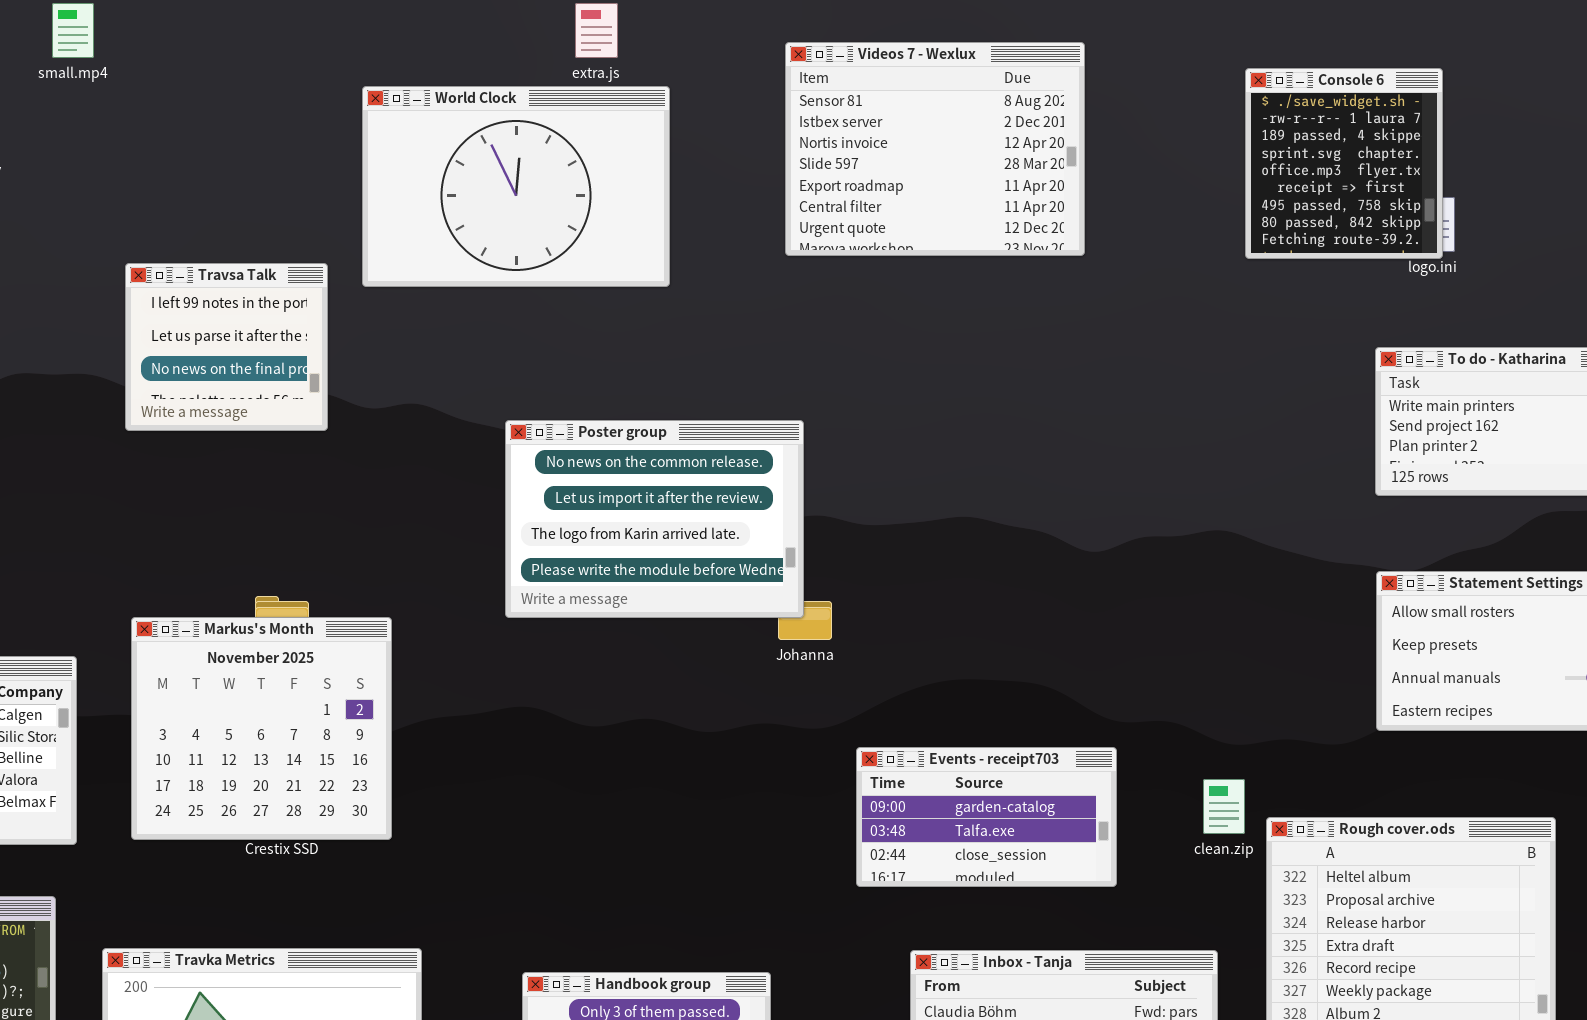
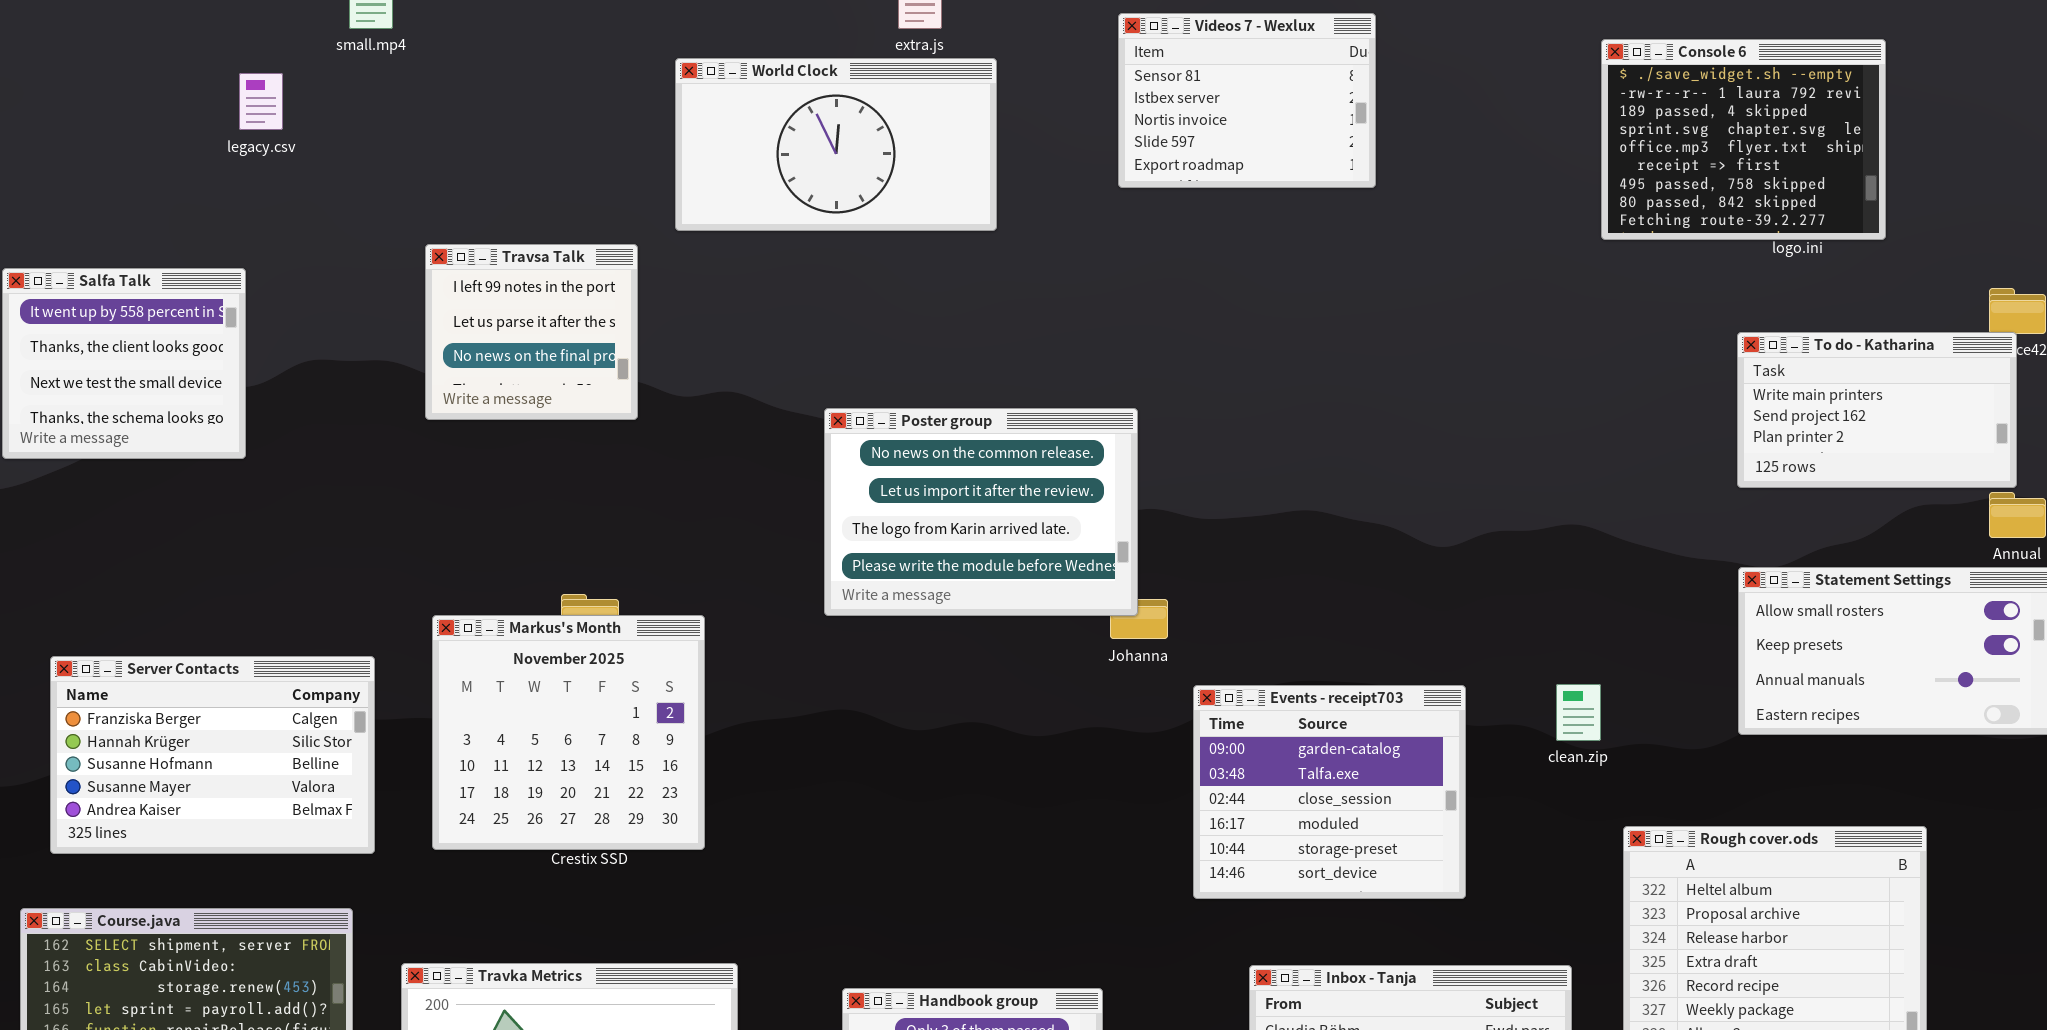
Videos 7 - Wexlux: [785,42,1085,256] -> [1118,13,1376,188], resized
Console 6: [1245,68,1443,259] -> [1601,39,1886,240], resized
World Clock: [362,86,670,287] -> [675,58,997,231], resized
Events - receipt703: [856,747,1117,887] -> [1193,685,1466,899], resized
clean.zip: [1203,779,1245,834] -> [1556,684,1601,741], moved

